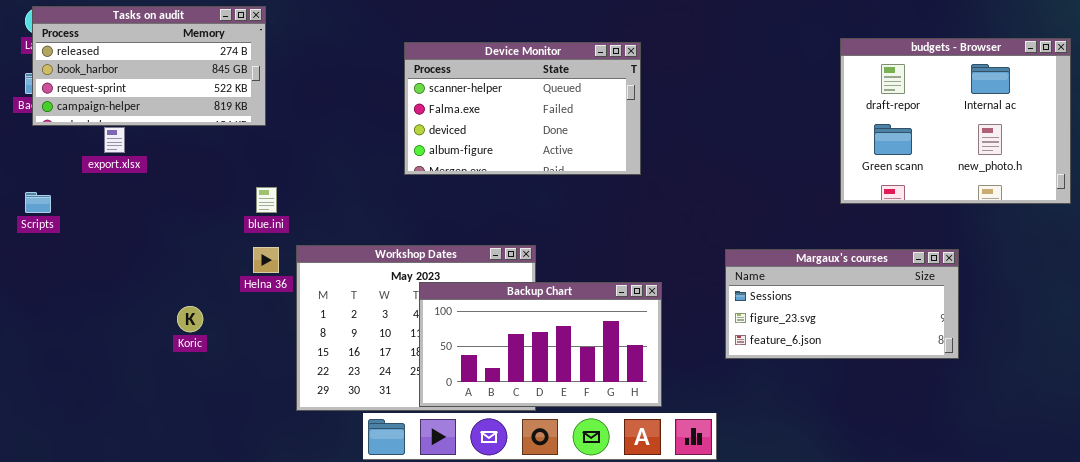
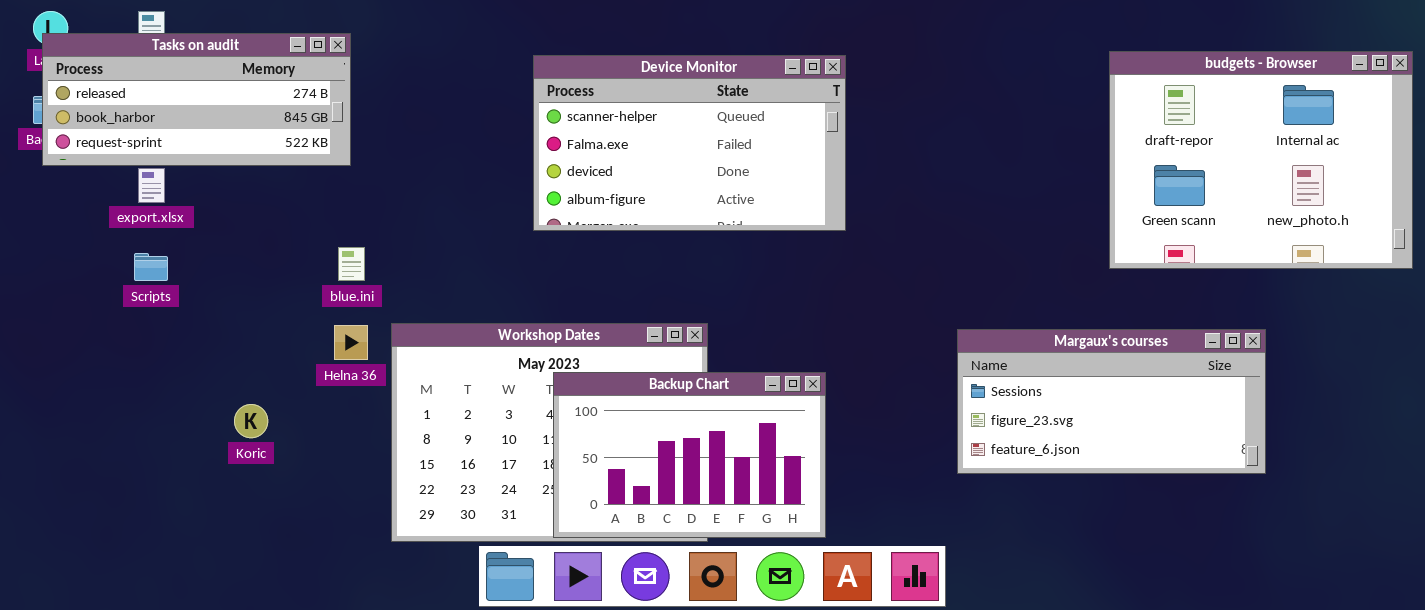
Tasks on audit: [32,6,266,126] -> [42,33,351,166], resized
Scripts: [25,192,51,213] -> [134,253,168,281], moved
Backup Chart: [419,282,662,407] -> [553,372,826,538], resized

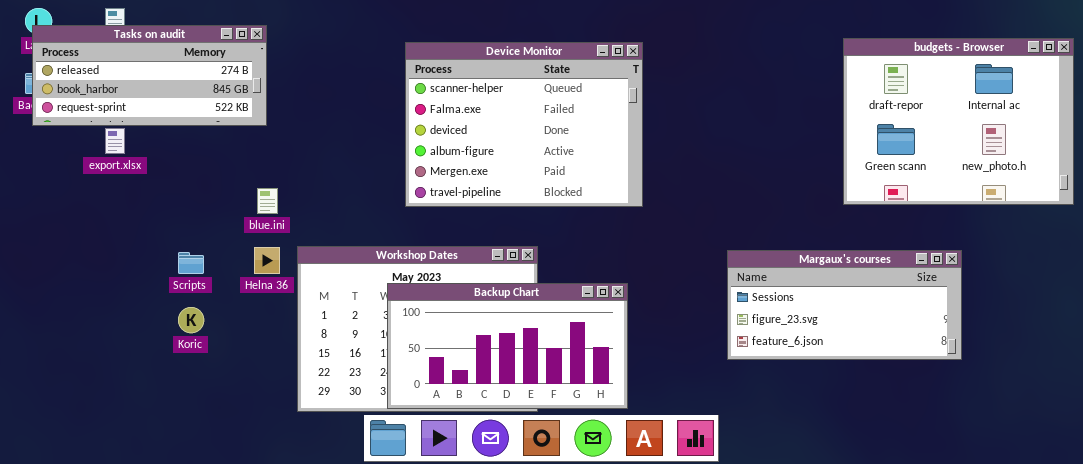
Device Monitor: [533,55,846,231] -> [405,42,643,207], resized
Scripts: [134,253,168,281] -> [178,252,204,274], moved
Backup Chart: [553,372,826,538] -> [387,283,628,409], resized

